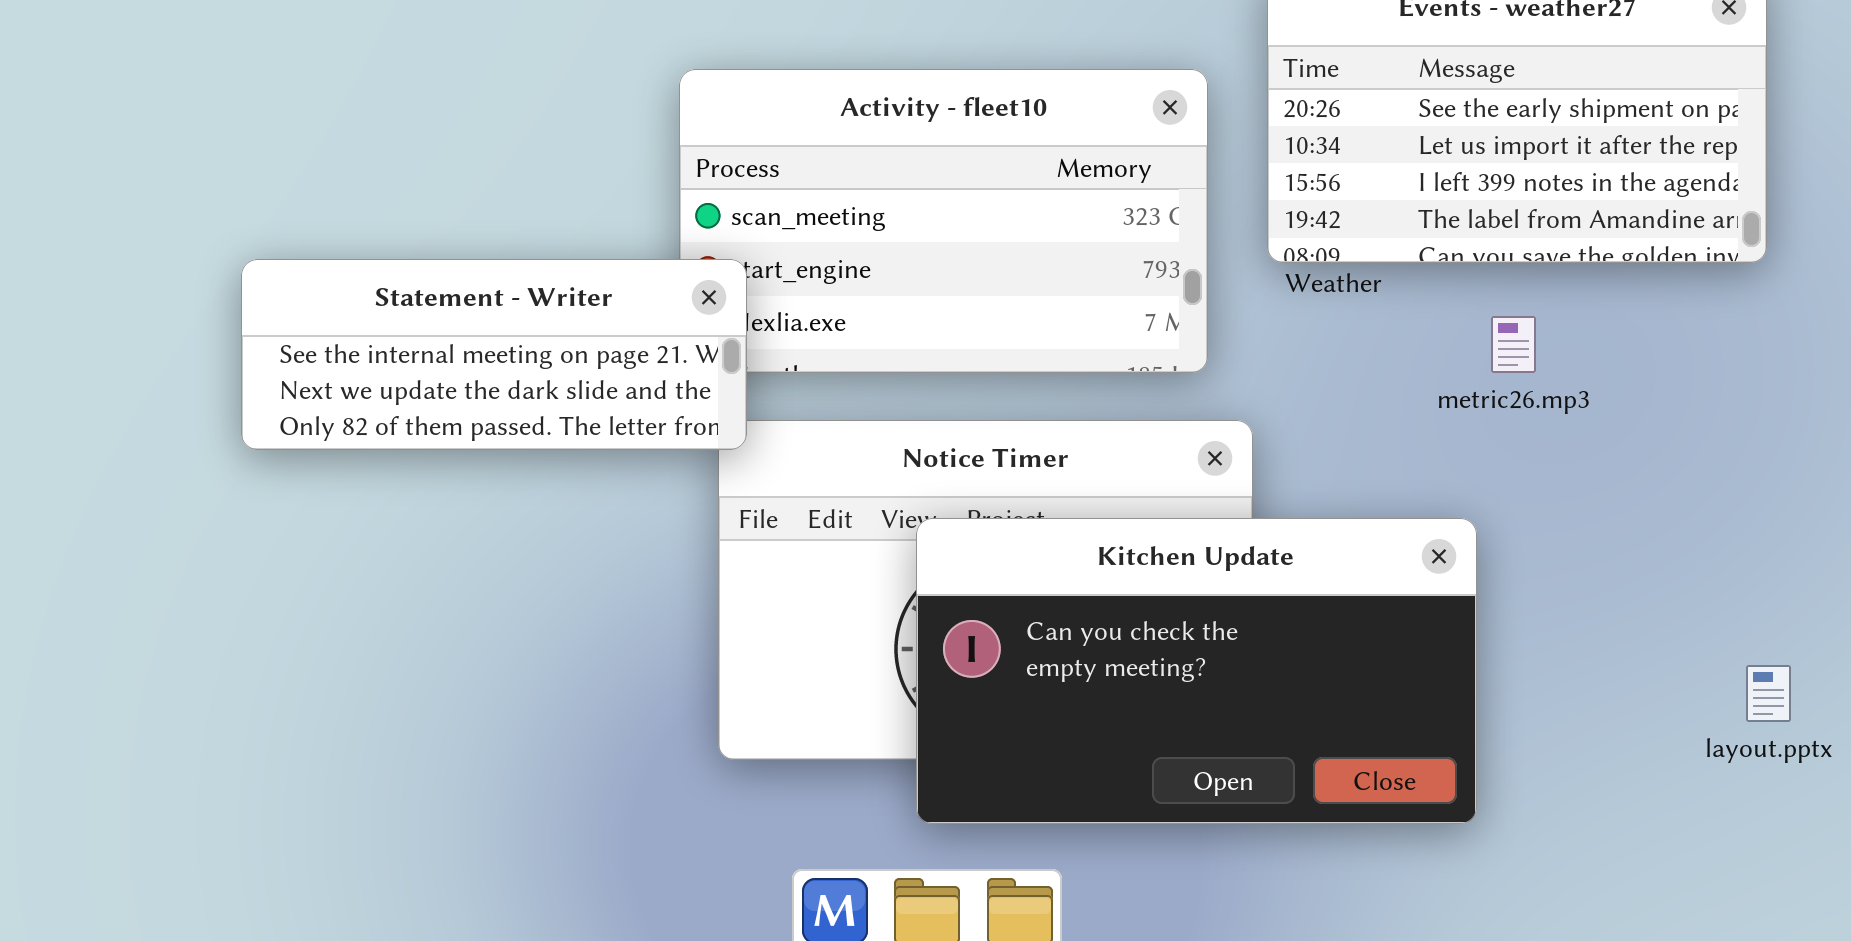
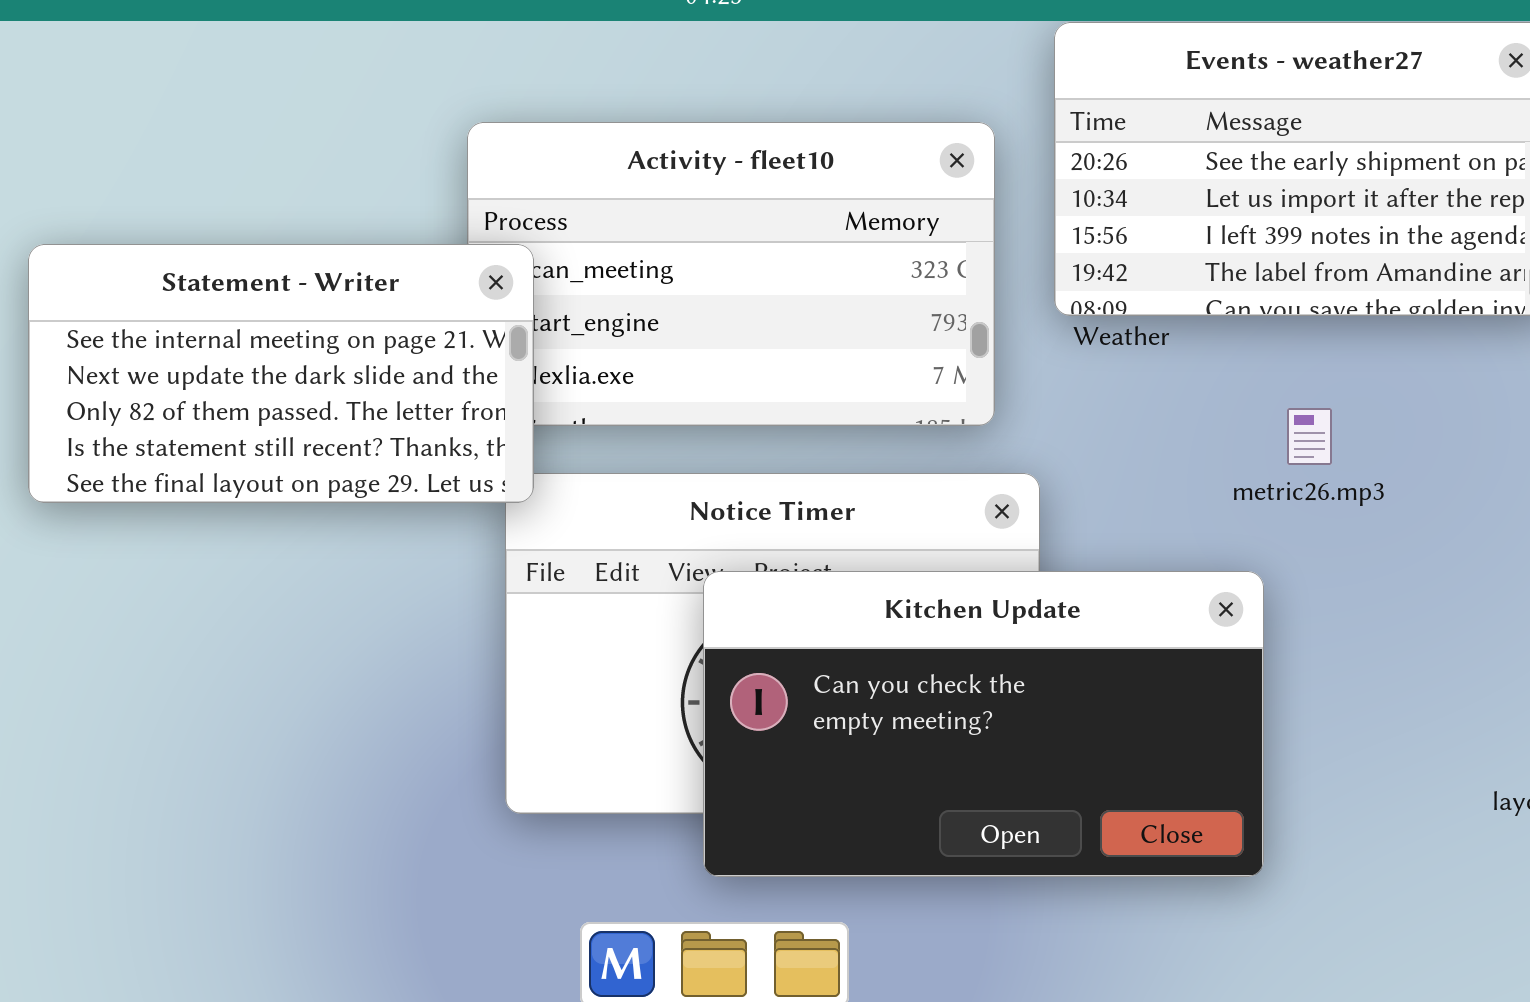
Statement - Writer: [241,259,747,450] -> [28,244,534,503], resized
metric26.mp3: [1491,316,1536,373] -> [1287,408,1332,465], moved

